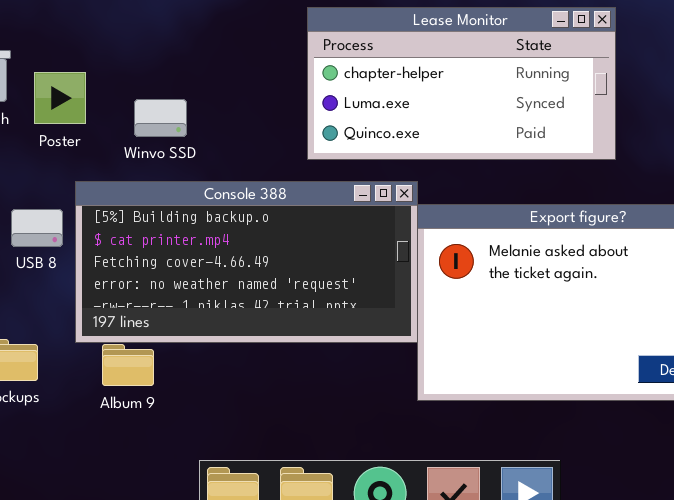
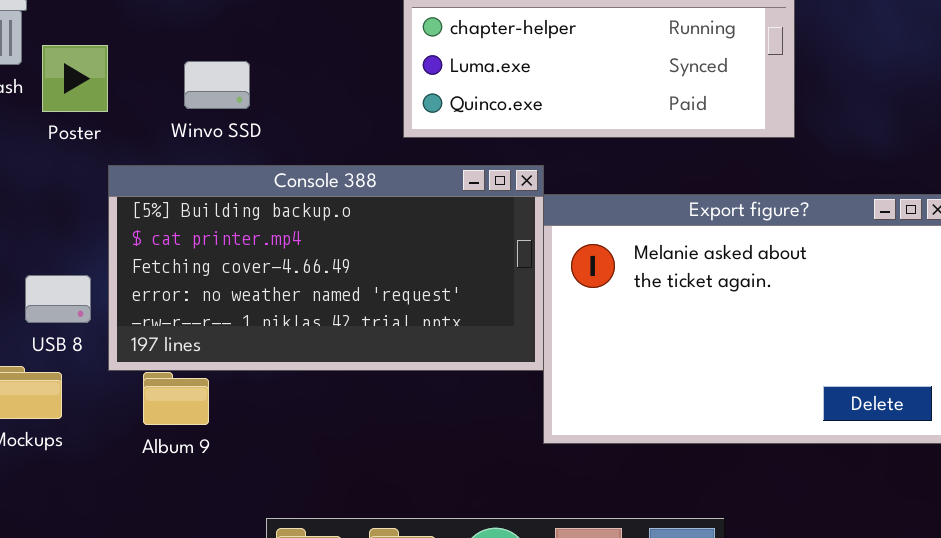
Poster: [34,72,86,124] -> [42,45,108,112], moved
USB 8: [11,209,63,247] -> [25,275,91,323], moved

